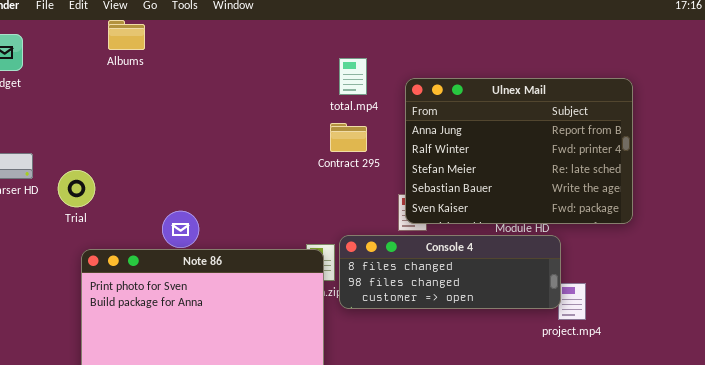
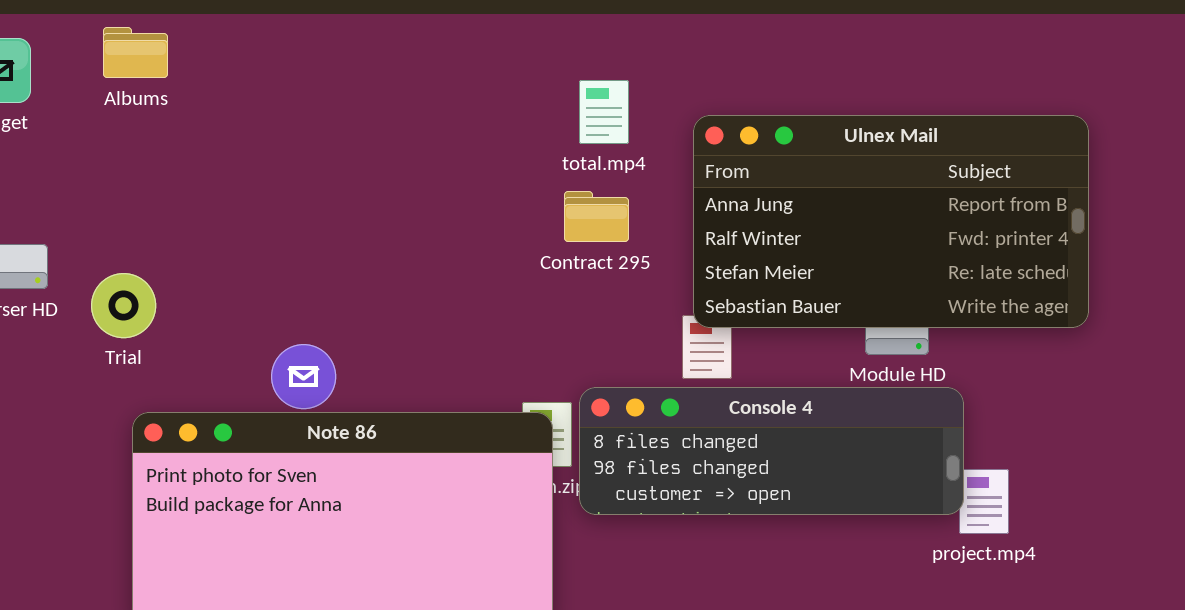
Albums: [108,20,145,50] -> [103,27,168,78], moved
Ulnex Mail: [405,78,633,224] -> [693,115,1089,328], resized

